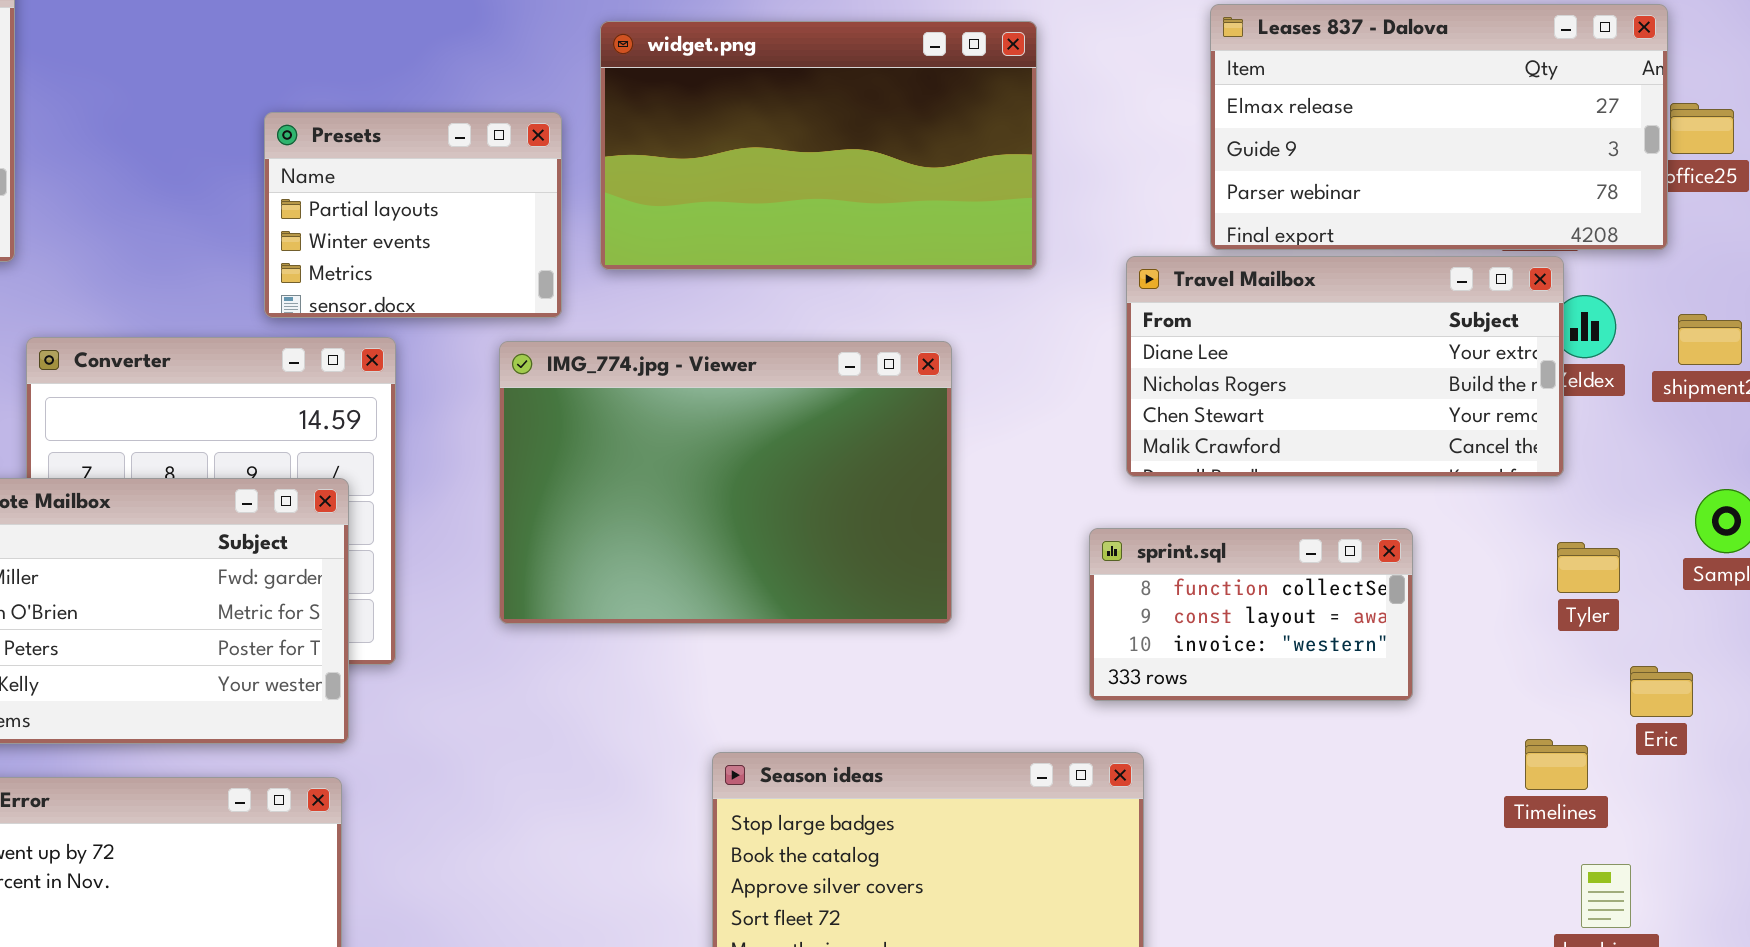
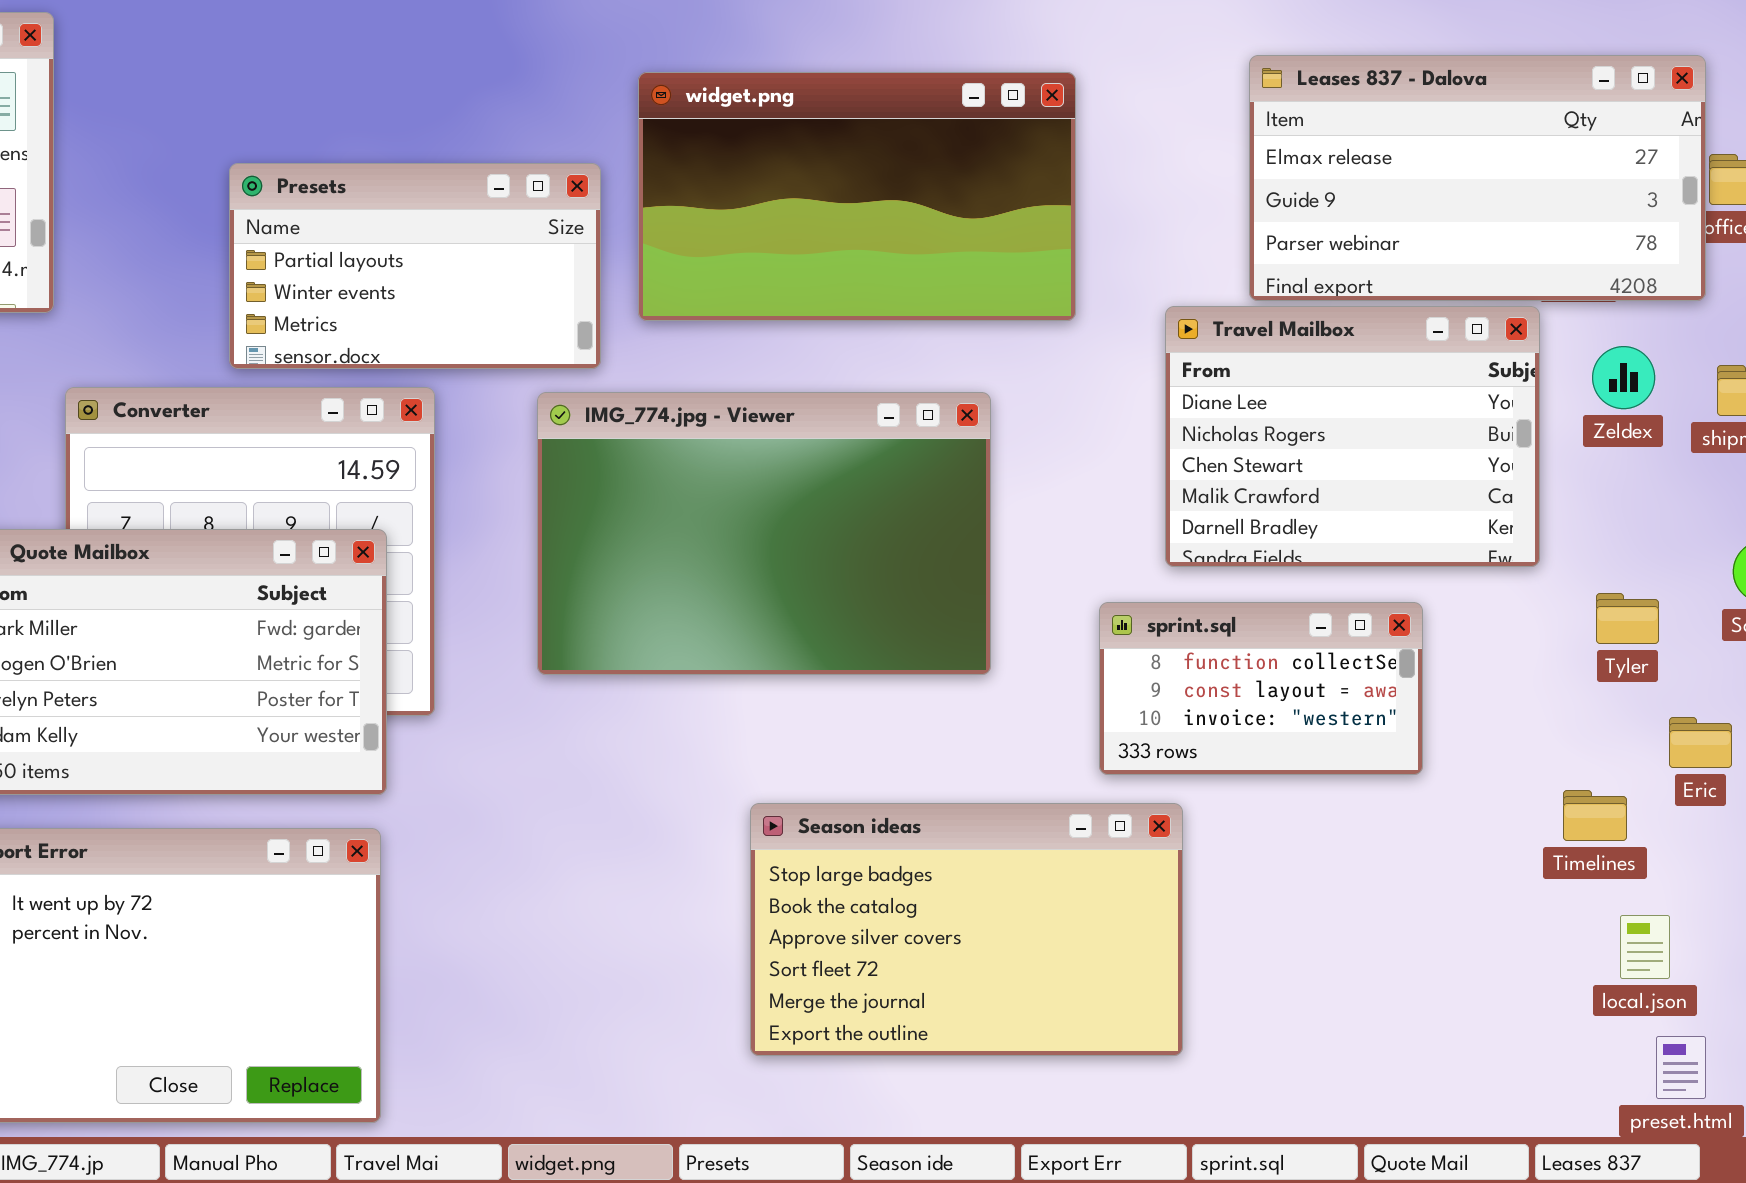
Presets: [264,112,562,318] -> [229,163,601,369], resized
Travel Mailbox: [1126,256,1564,477] -> [1165,306,1540,567], resized
sprint.sql: [1089,528,1413,701] -> [1099,602,1423,775], moved

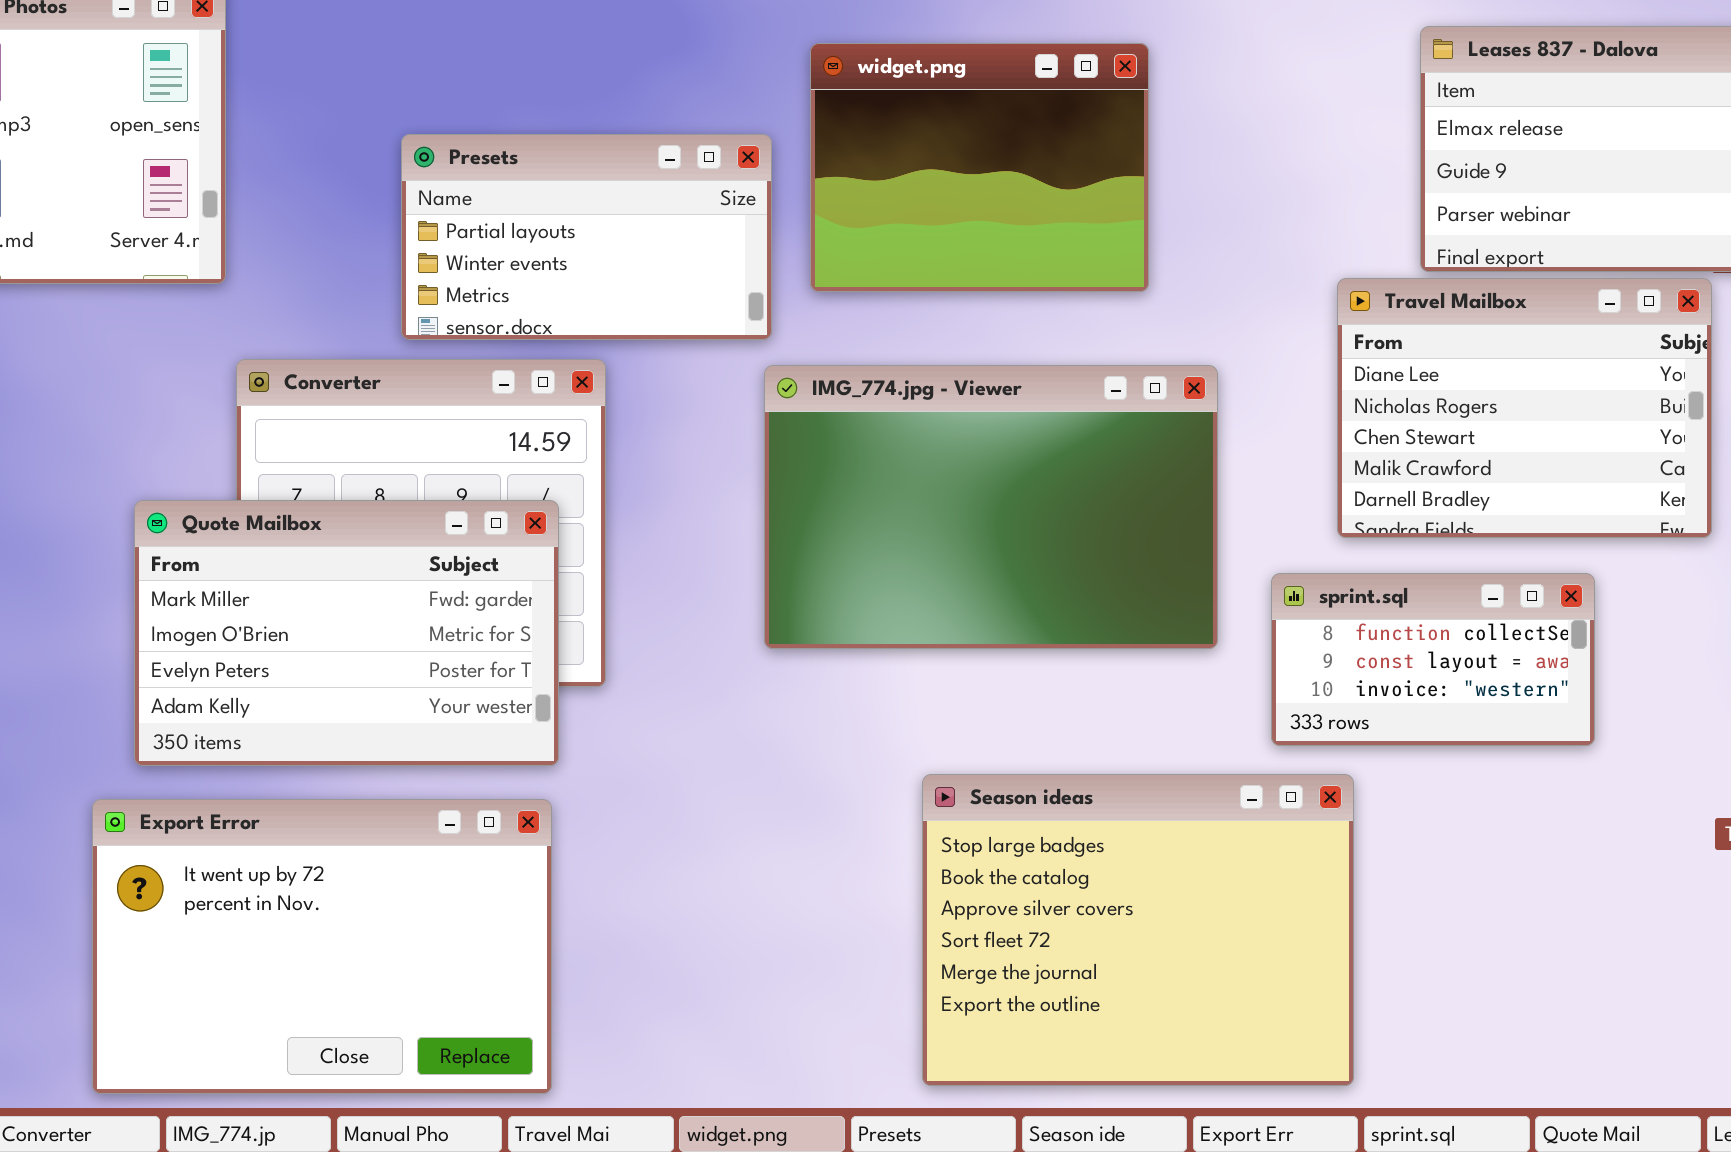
widget.png: [638,72,1076,321] -> [810,43,1149,292], resized
IMG_774.jpg - Viewer: [537,392,991,675] -> [764,365,1218,649], moved
Season ideas: [750,803,1183,1056] -> [922,774,1354,1086], resized

